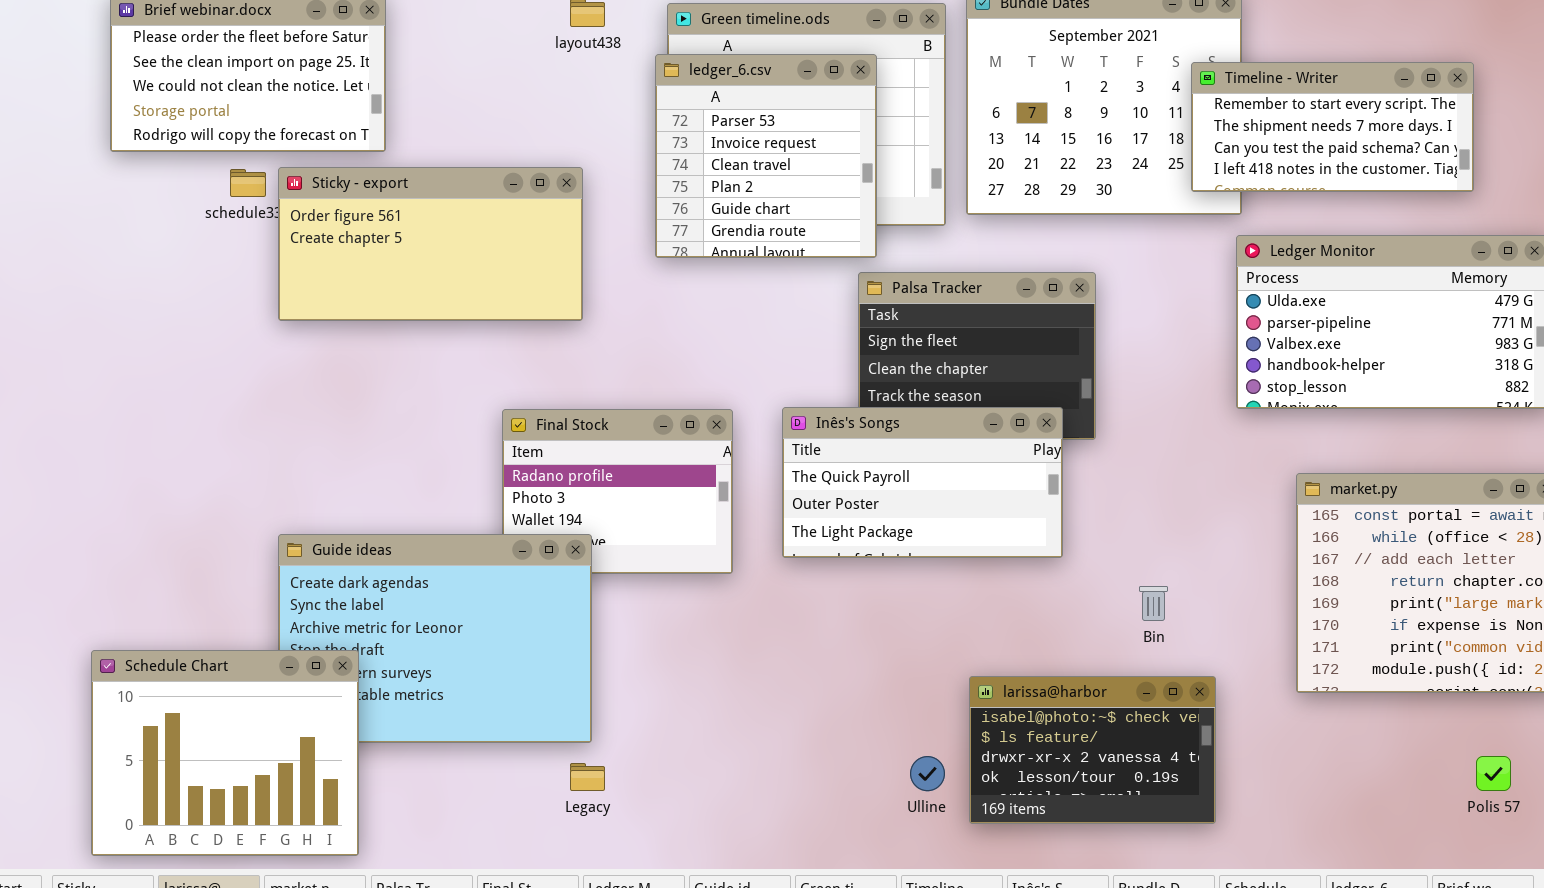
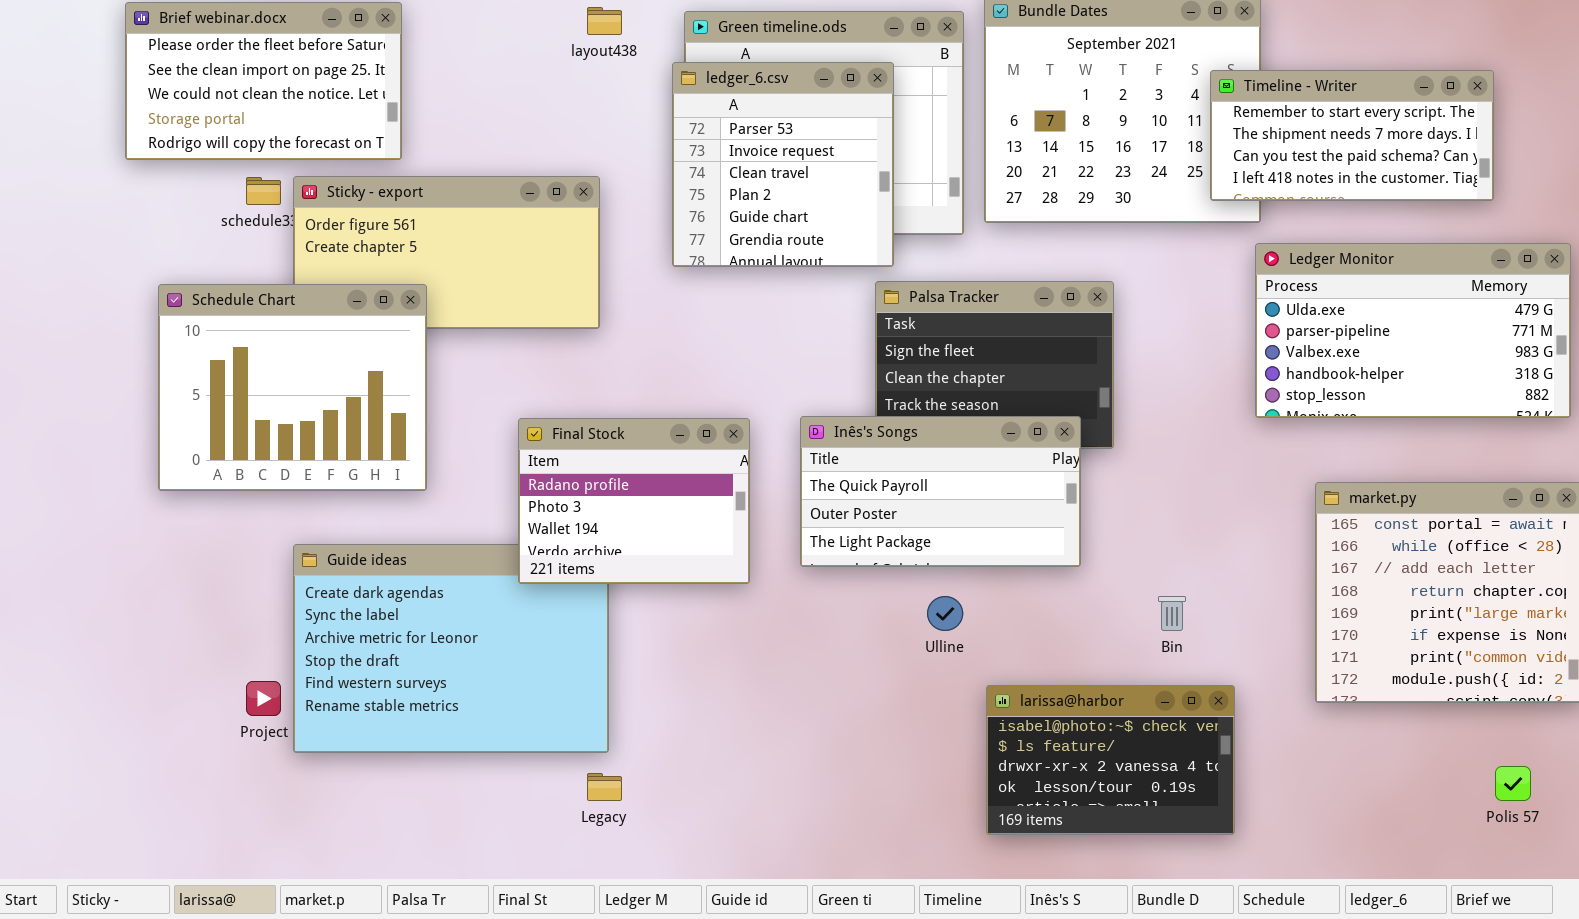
Final Stock: [502,409,733,574] -> [518,418,750,584], raised
Schedule Chart: [91,650,359,856] -> [158,284,427,491], moved
Ulline: [910,756,945,791] -> [927,596,963,631], moved

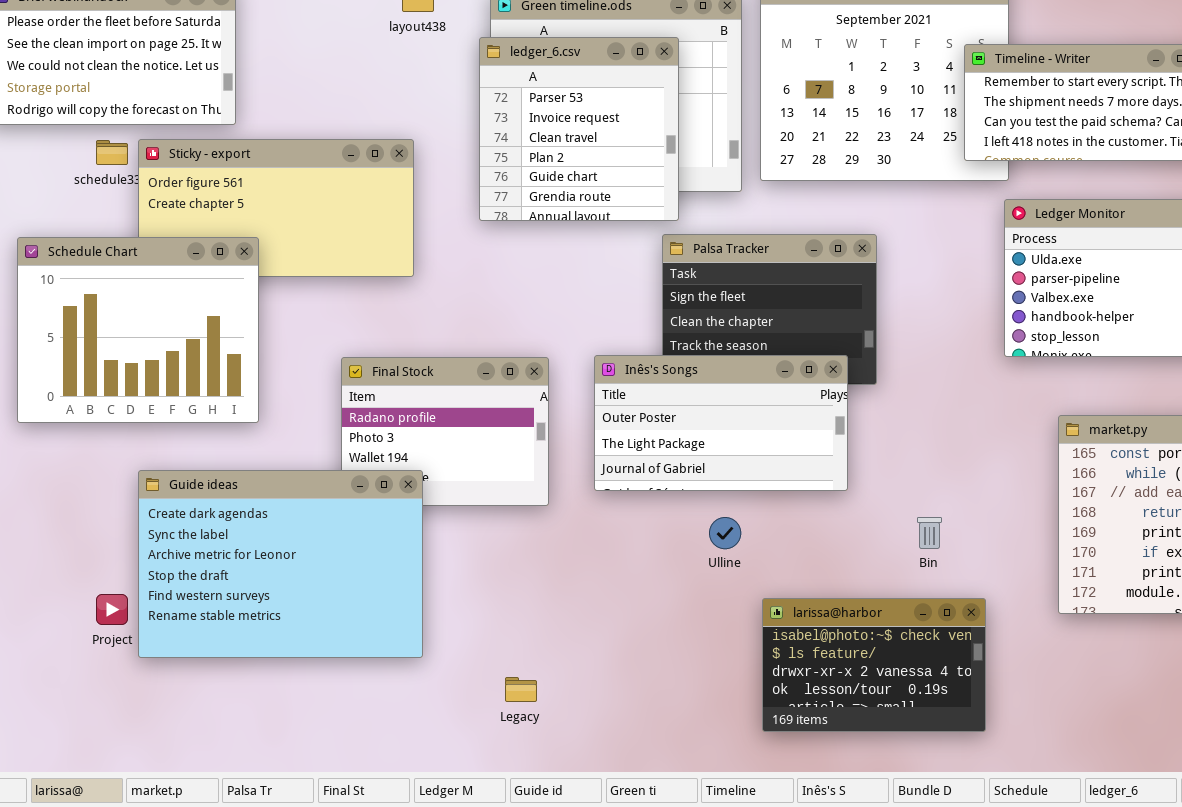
Inês's Songs: [800,416,1081,567] -> [594,355,848,491], scrolled down 1 row
Guide ideas: [293,544,609,753] -> [138,470,423,658], raised
Legacy: [587,773,622,801] -> [505,677,537,702], moved

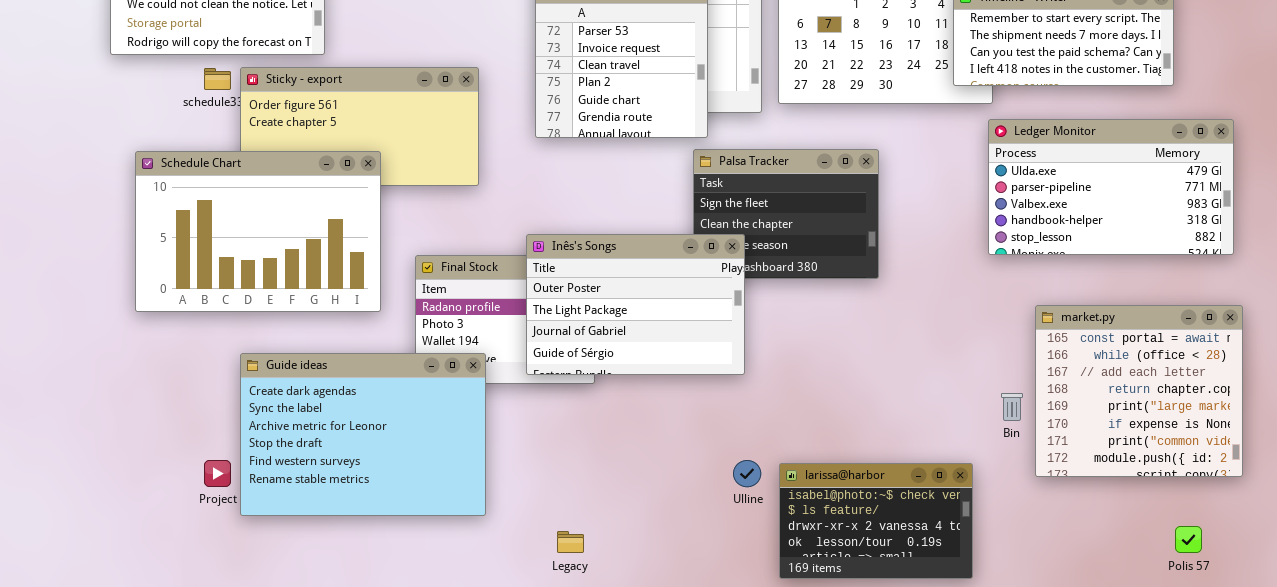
Schedule Chart: [17,237,259,423] -> [135,151,381,312], resized
Inês's Songs: [594,355,848,491] -> [526,234,745,375], moved, resized
Ulline: [709,517,741,549] -> [733,460,761,487], moved
Bin: [917,517,942,549] -> [1001,393,1023,421], moved

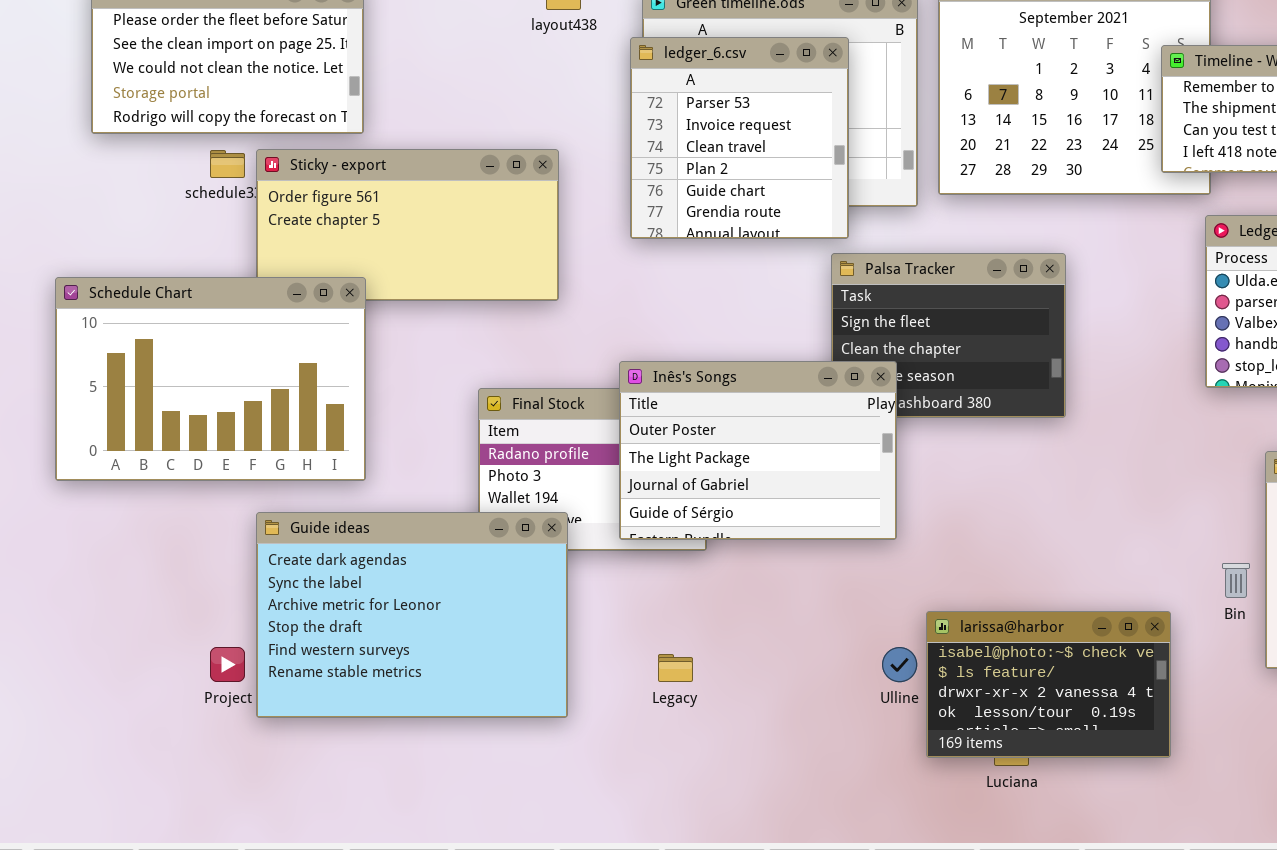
Schedule Chart: [135,151,381,312] -> [55,277,366,481], moved
larissa@harbor: [779,463,973,579] -> [926,611,1171,758], moved
Legacy: [557,531,584,553] -> [658,654,693,682], moved

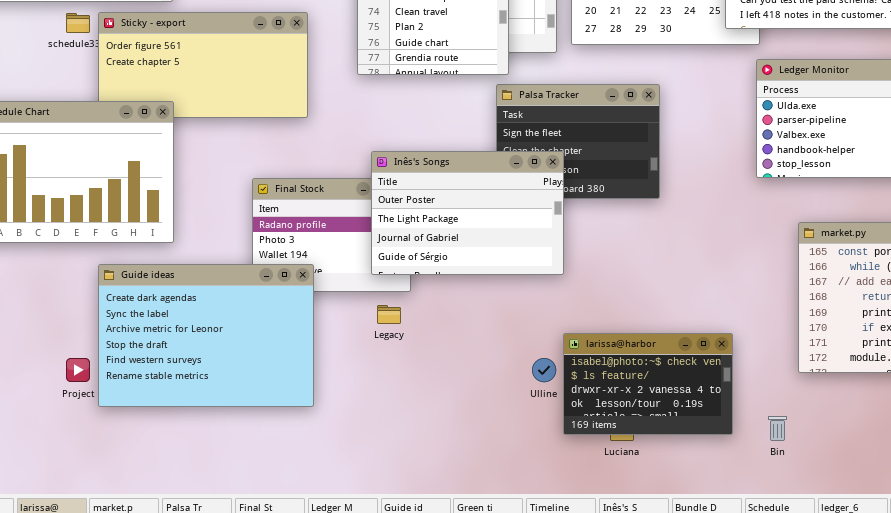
Inês's Songs: [619,361,897,540] -> [371,151,564,275], moved
Bin: [1222,563,1250,598] -> [768,416,787,441], moved
Legacy: [658,654,693,682] -> [377,305,401,324], moved

